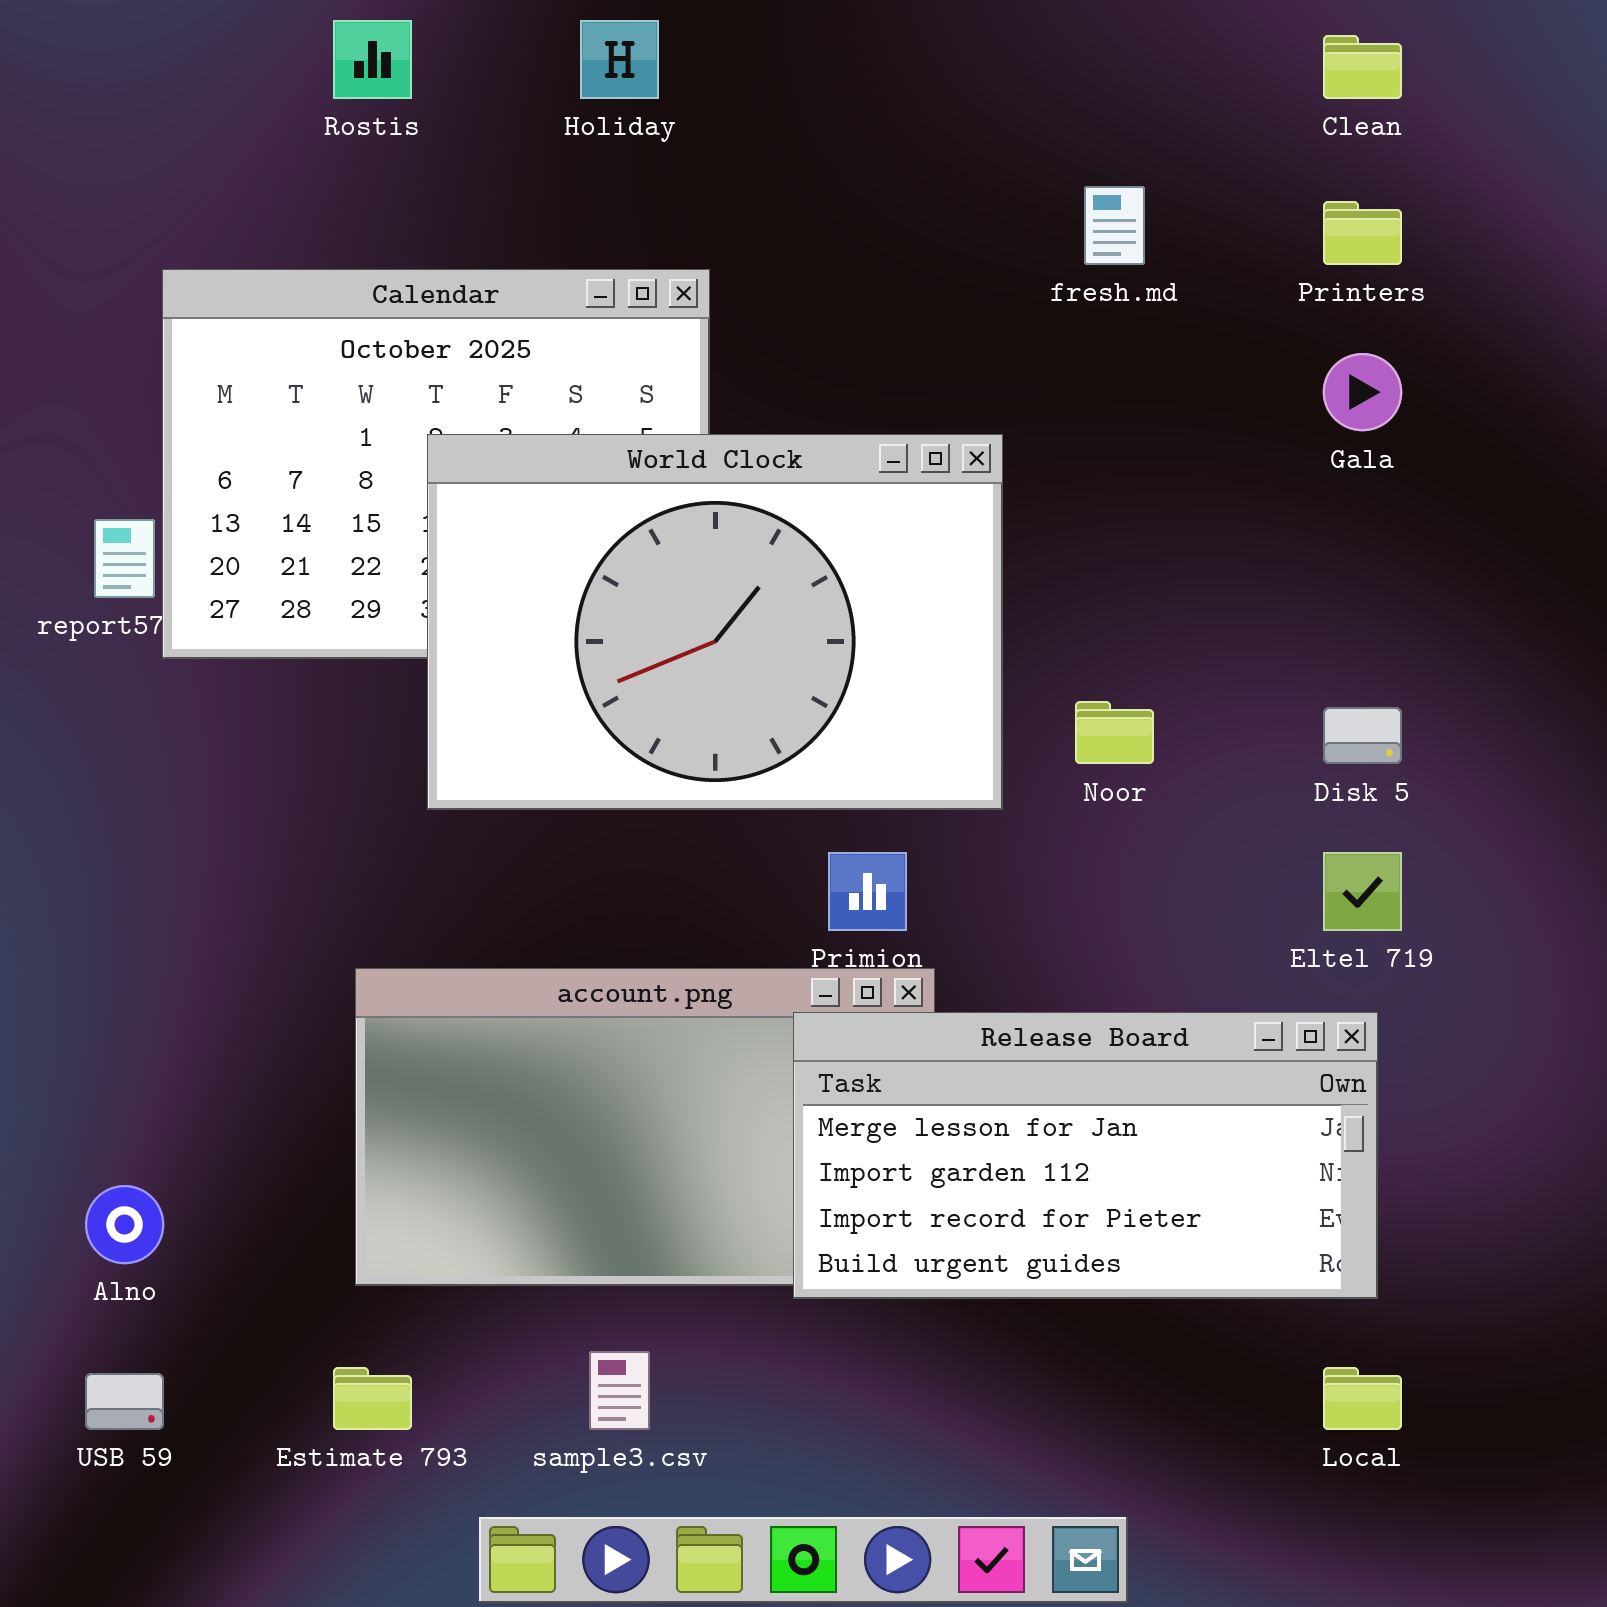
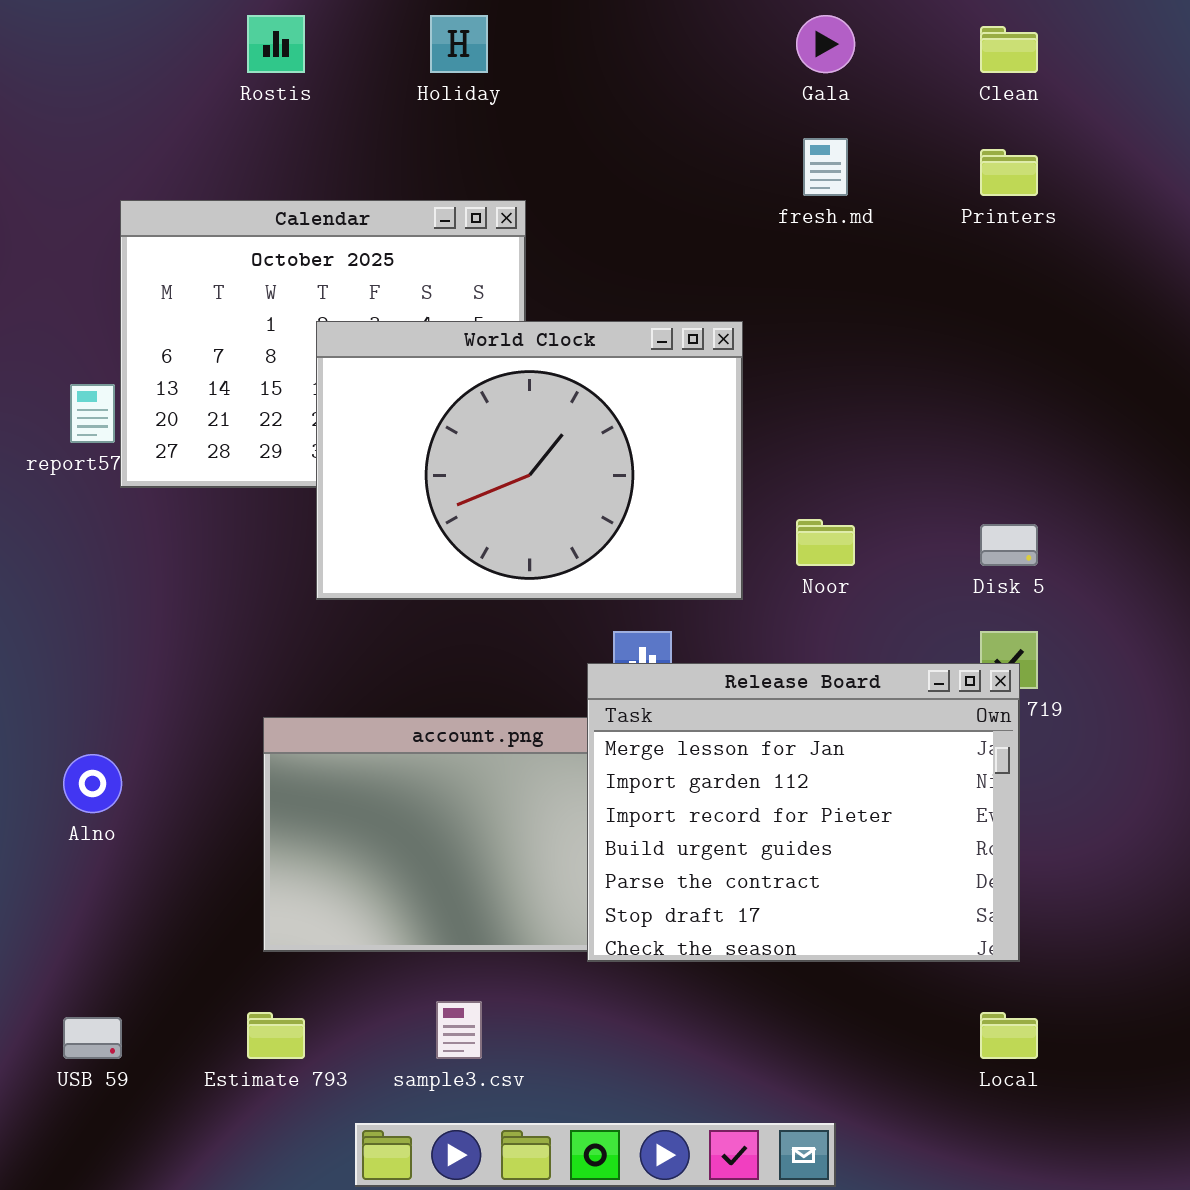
Gala: [1323,353,1402,431] -> [796,15,855,73], moved
Release Board: [793,1012,1378,1299] -> [587,663,1020,962], resized
Alno: [85,1185,164,1264] -> [63,754,122,813], moved

